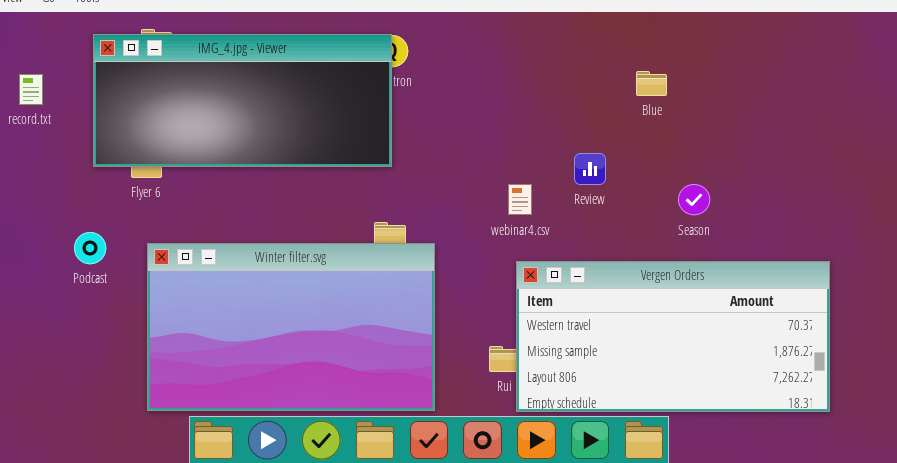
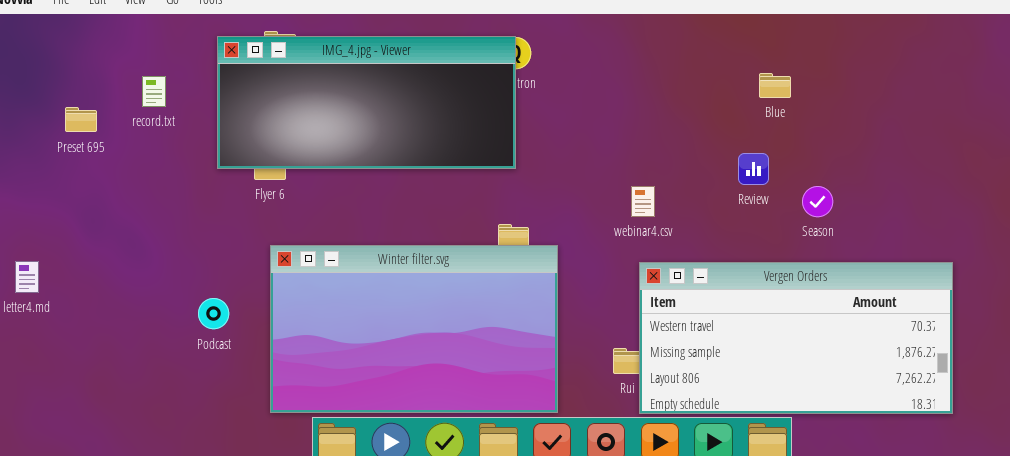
Review: [574,153,606,185] -> [738,153,769,185], moved
Podcast: [74,232,106,264] -> [198,298,229,329], moved

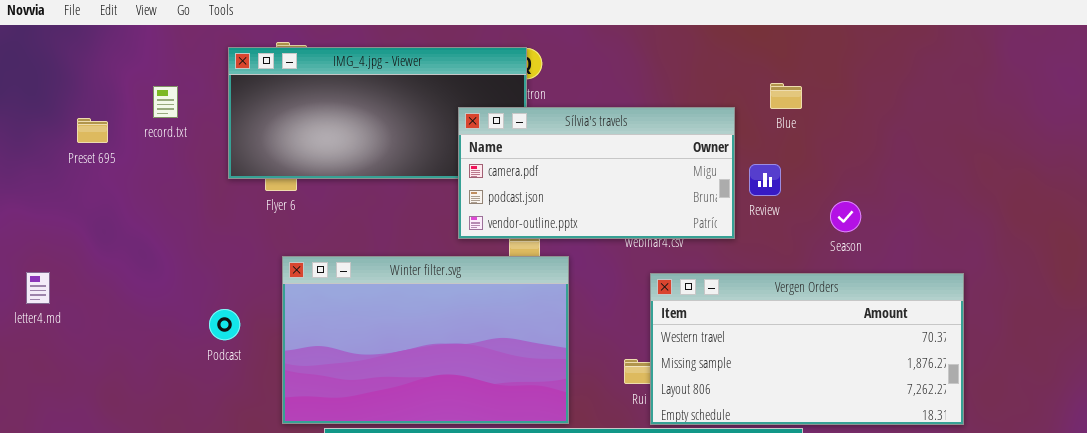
Sílvia's travels: none -> [458,107,735,239], opened
Season: [802,186,833,217] -> [830,201,861,232], moved

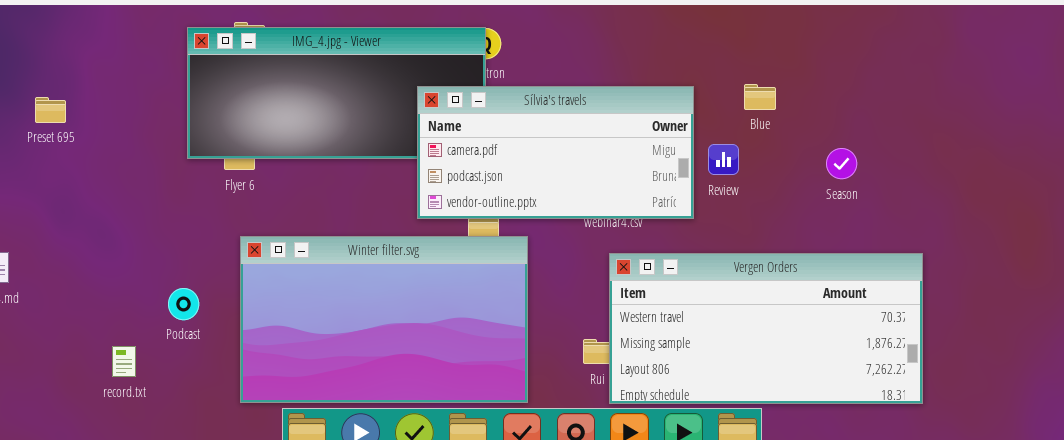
Blue: [770,83,802,109] -> [744,84,776,110], moved
record.txt: [153,86,178,118] -> [112,346,136,377], moved
Season: [830,201,861,232] -> [826,148,857,179], moved

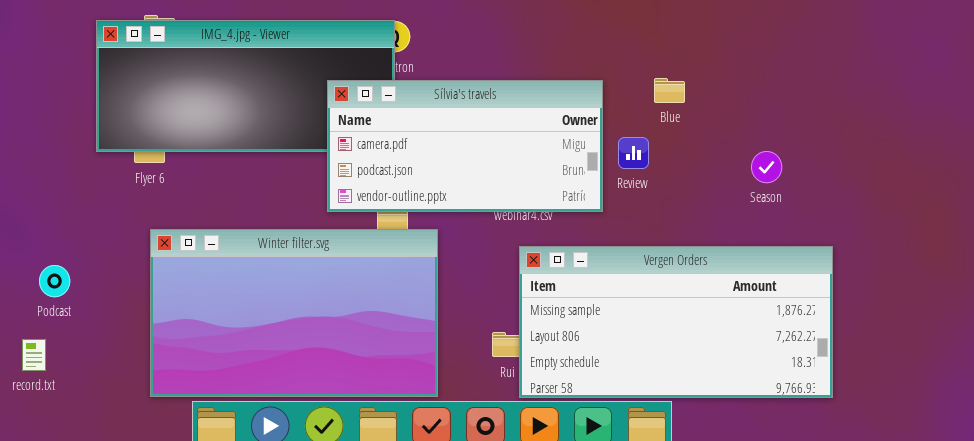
Season: [826,148,857,179] -> [751,151,782,183], moved
Vergen Orders: [609,253,923,404] -> [519,246,833,398], scrolled down 1 row
Podcast: [168,288,199,320] -> [39,265,70,297], moved

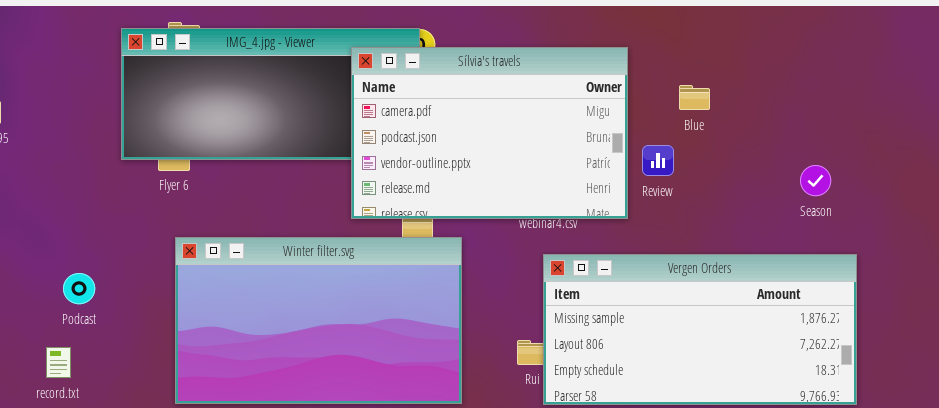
Sílvia's travels: [327,80,603,212] -> [351,47,628,219], resized
Season: [751,151,782,183] -> [800,165,831,196], moved

